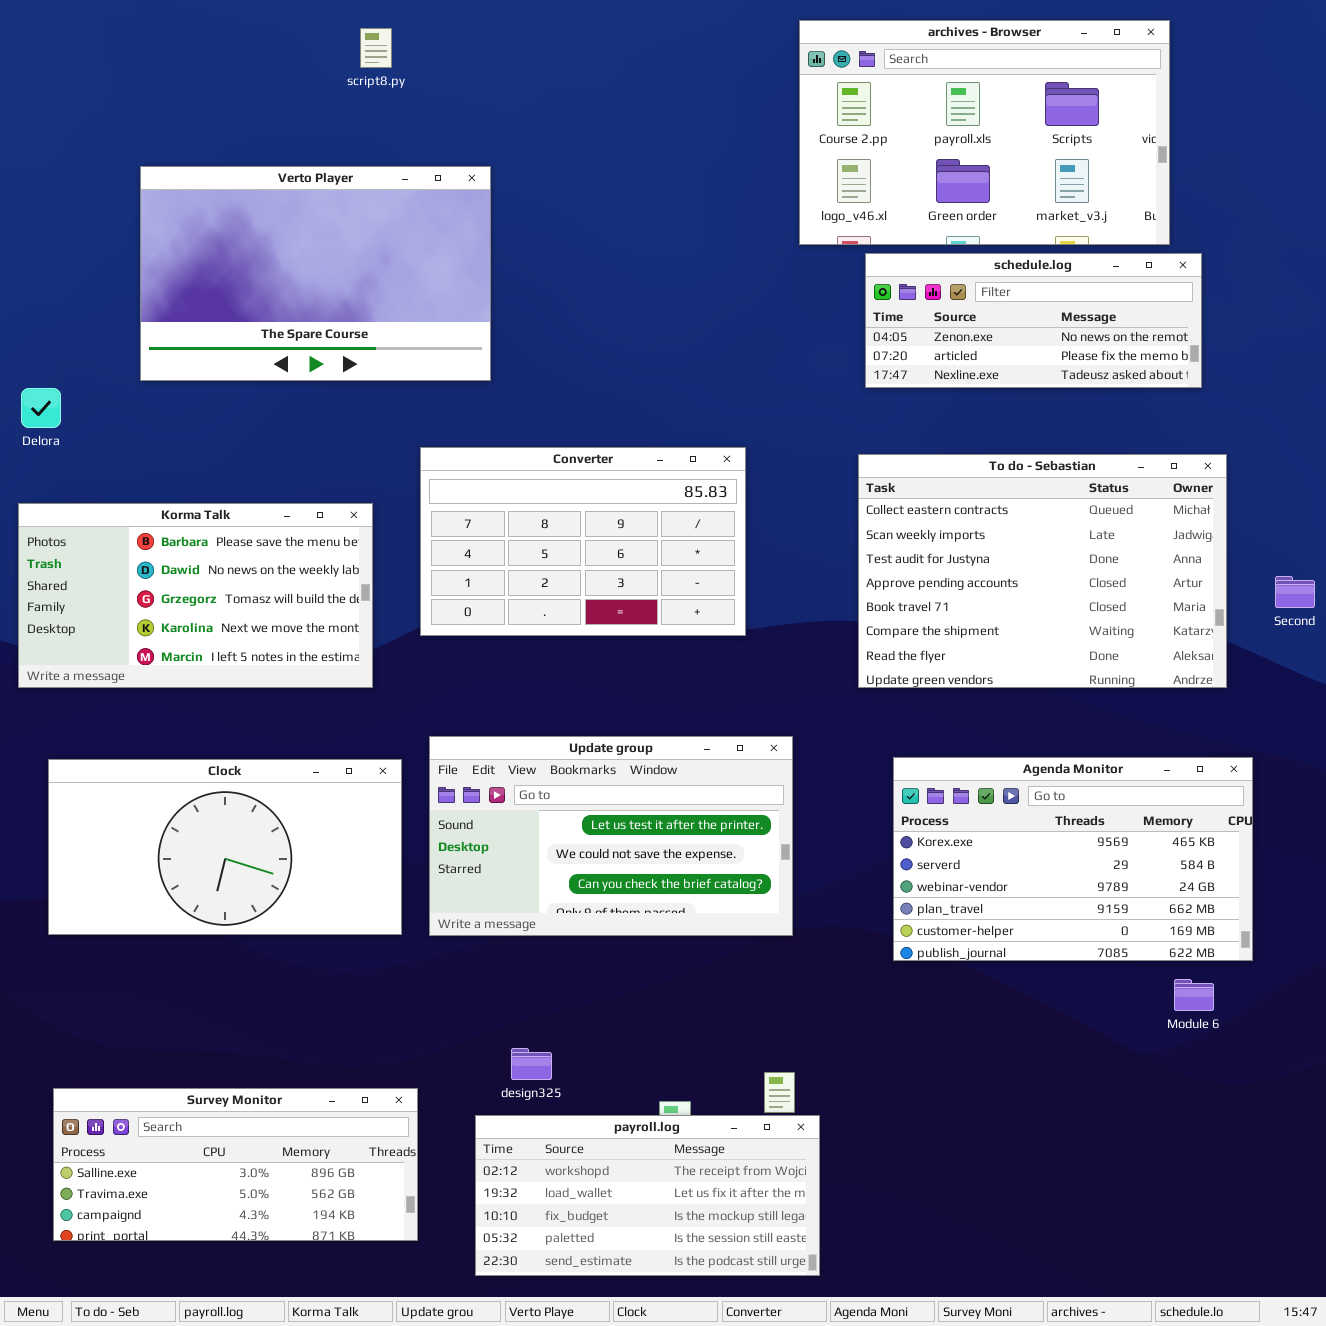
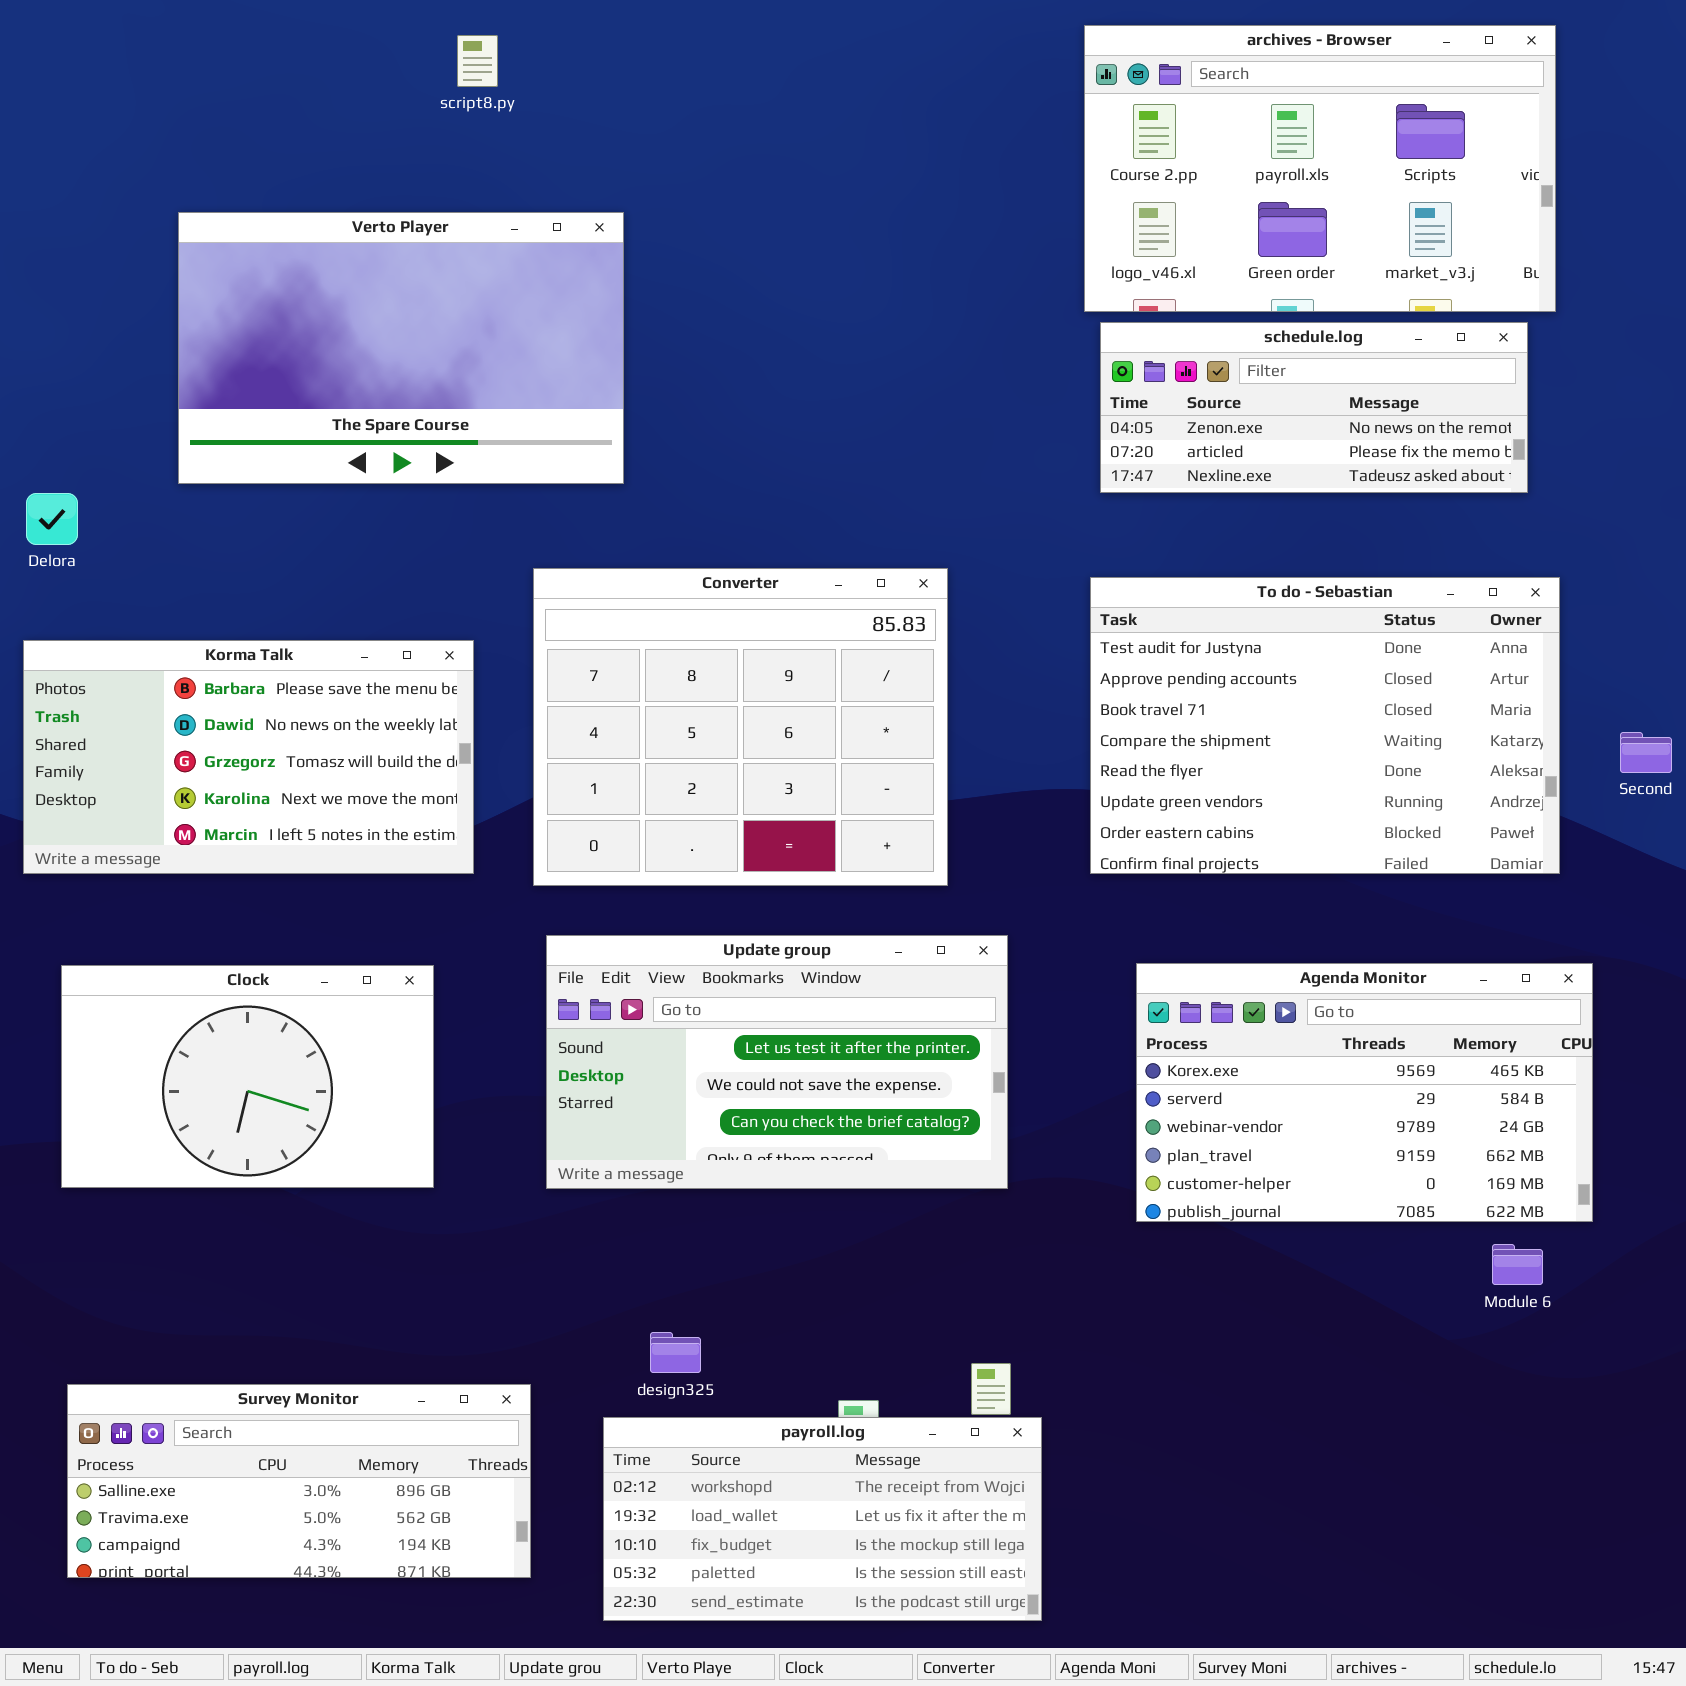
archives - Browser: [799,20,1170,245] -> [1084,25,1556,312], moved
Converter: [420,447,746,636] -> [533,568,948,886], resized
To do - Sebastian: [858,454,1227,688] -> [1090,577,1560,874], scrolled down 2 rows
Clock: [48,759,402,935] -> [61,965,434,1188], resized

